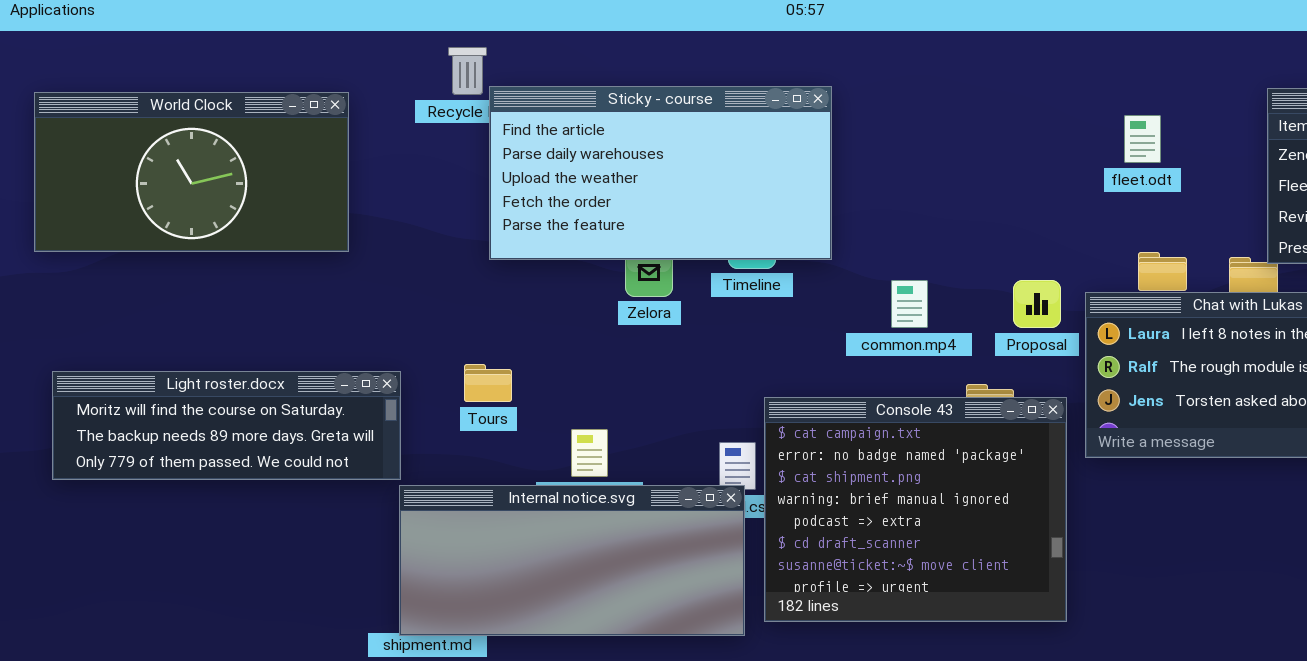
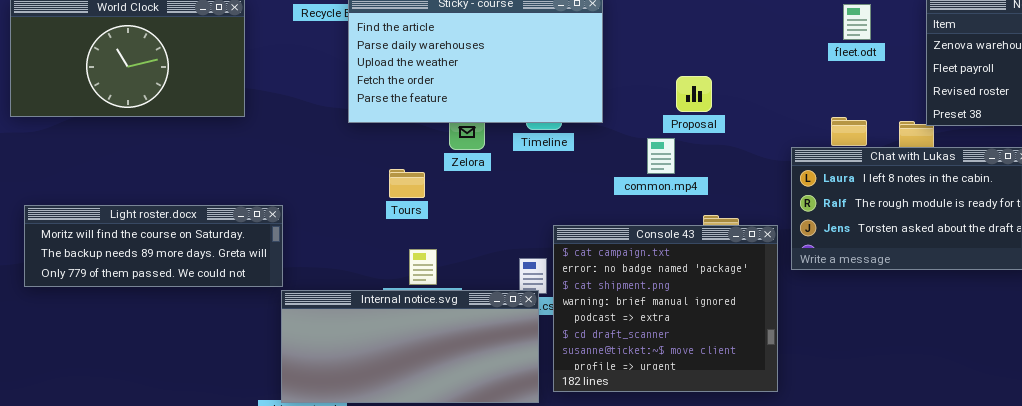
fleet.odt: [1124,115,1161,163] -> [843,4,871,40], moved
Proposal: [1013,280,1061,328] -> [676,76,712,112], moved
Tours: [464,364,512,402] -> [389,169,425,198], moved

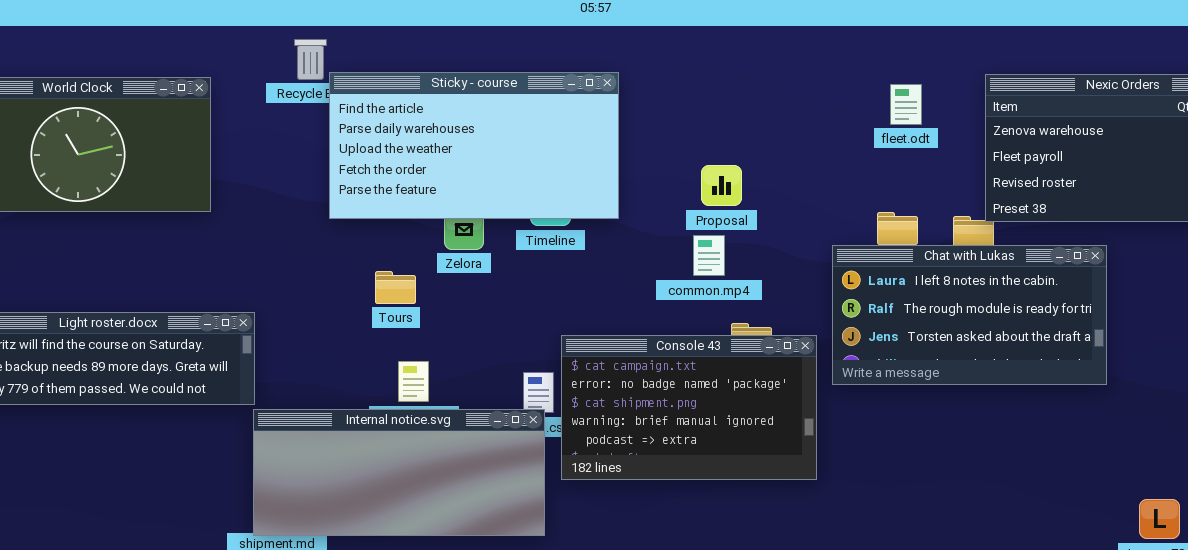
common.mp4: [647,138,675,174] -> [693,235,725,276], moved
Console 43: [553,225,778,392] -> [561,335,817,480], resized

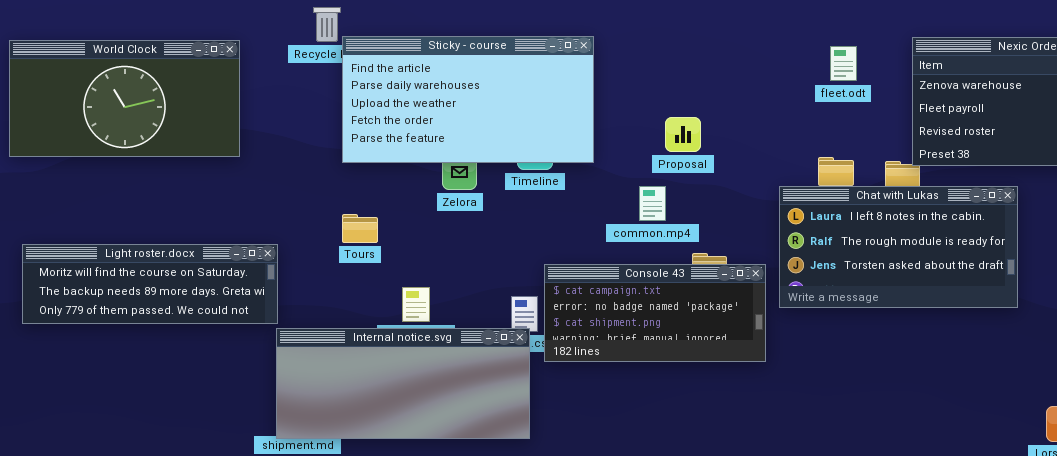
common.mp4: [693,235,725,276] -> [639,186,666,221], moved
Tours: [375,271,416,304] -> [342,214,378,243], moved
Console 43: [561,335,817,480] -> [544,264,766,362], resized

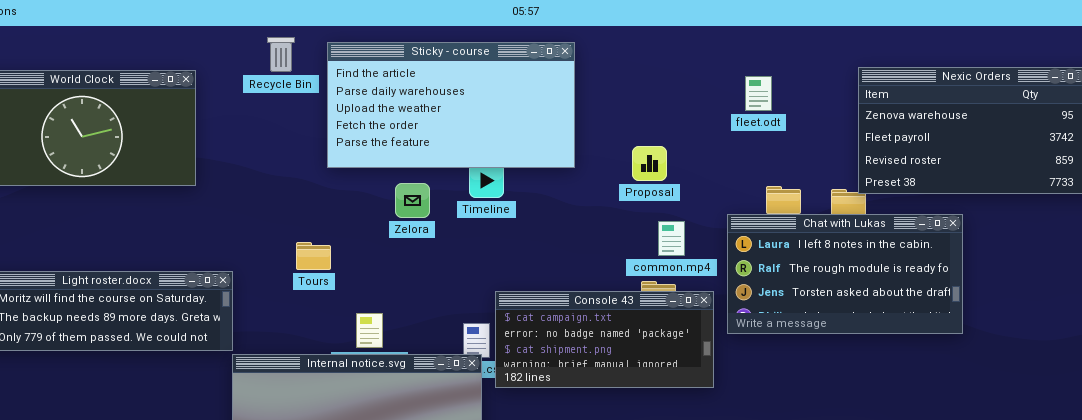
Sticky - course: [342,36,594,163] -> [327,42,575,168], moved
fleet.odt: [830,46,857,81] -> [745,76,772,111], moved
Proposal: [665,117,701,152] -> [632,146,667,181], moved
common.mp4: [639,186,666,221] -> [658,221,685,256], moved

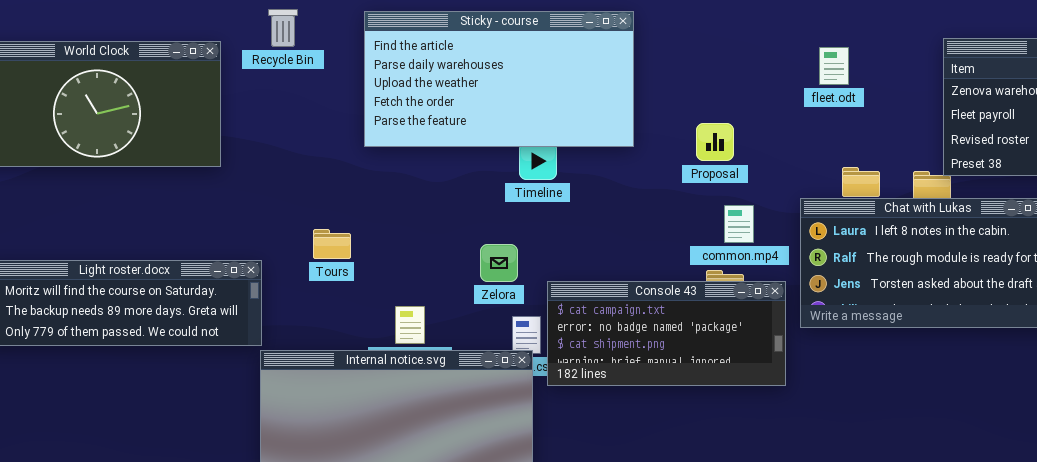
Recycle Bin: [267,37,295,72] -> [268,9,298,47], moved
Zelora: [395,183,430,218] -> [480,244,518,282], moved
Tours: [296,242,331,270] -> [313,229,351,259], moved

